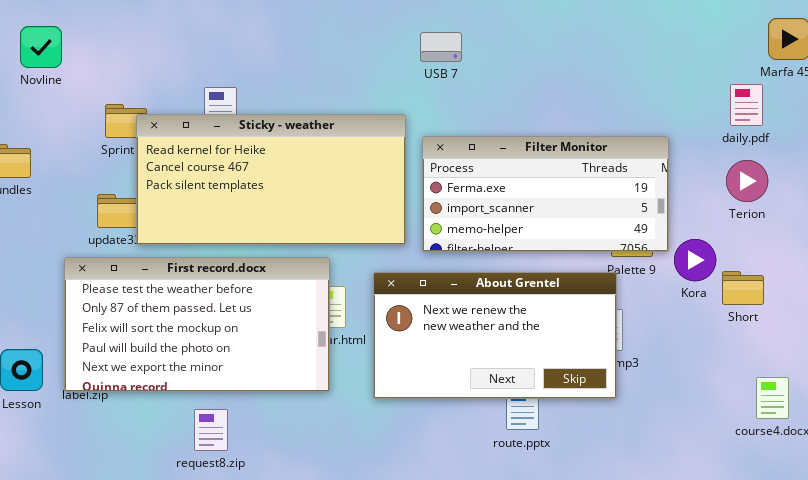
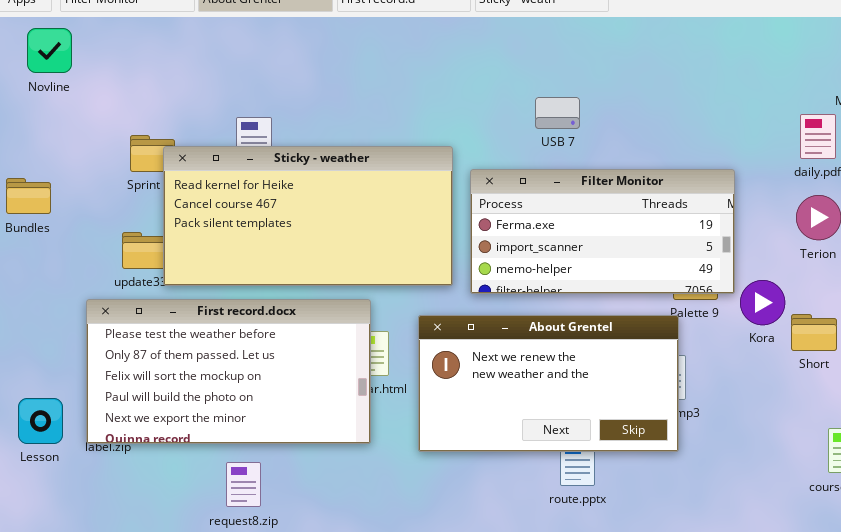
Novline: [20,26,62,68] -> [27,28,72,73], moved
USB 7: [420,32,462,62] -> [535,97,580,129], moved

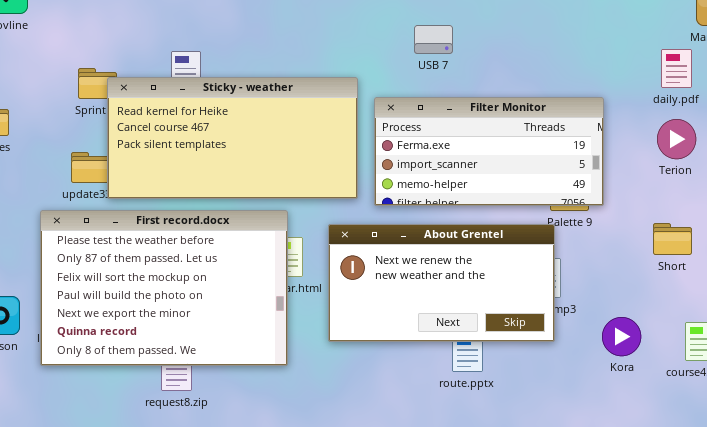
USB 7: [535,97,580,129] -> [414,25,453,54], moved
Kora: [740,280,785,325] -> [602,317,641,356], moved
First record.docx: [86,299,371,444] -> [40,210,288,366], resized

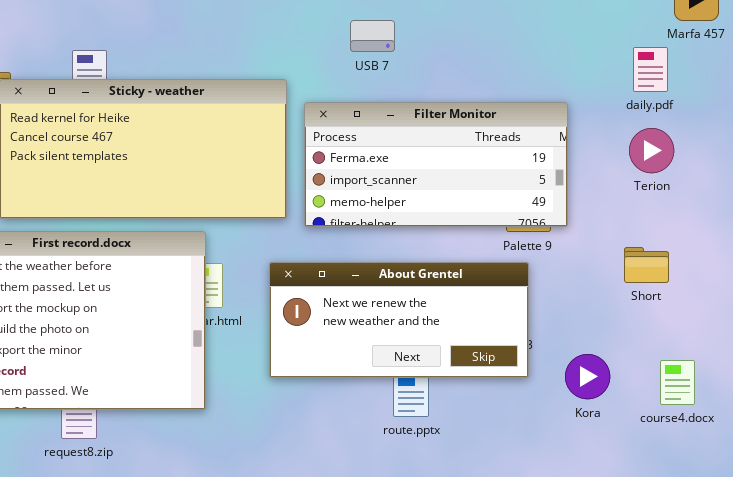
About Grentel: [328,224,555,342] -> [269,262,529,378], moved, resized

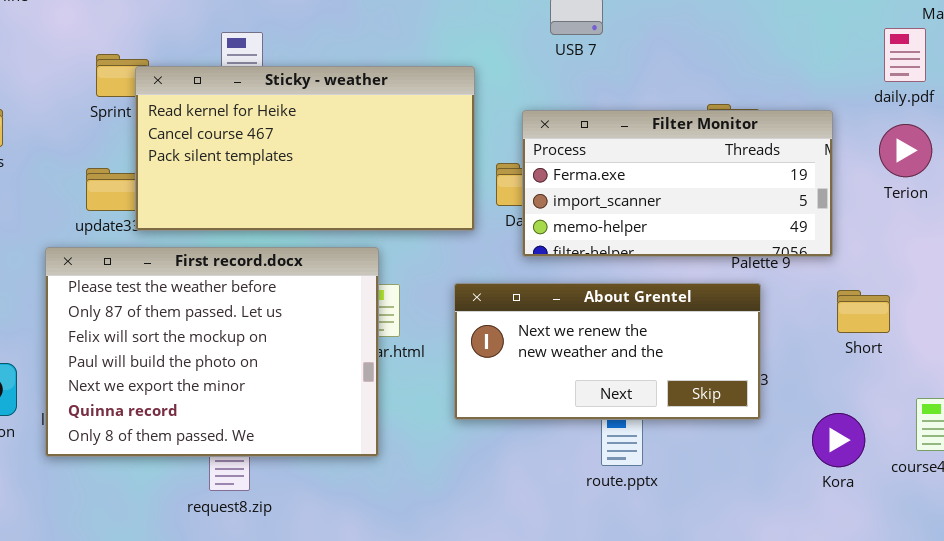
Filter Monitor: [304,102,568,227] -> [522,110,833,257], moved
Short: [624,247,669,283] -> [837,290,890,333], moved
Kora: [565,354,610,399] -> [812,413,865,467], moved

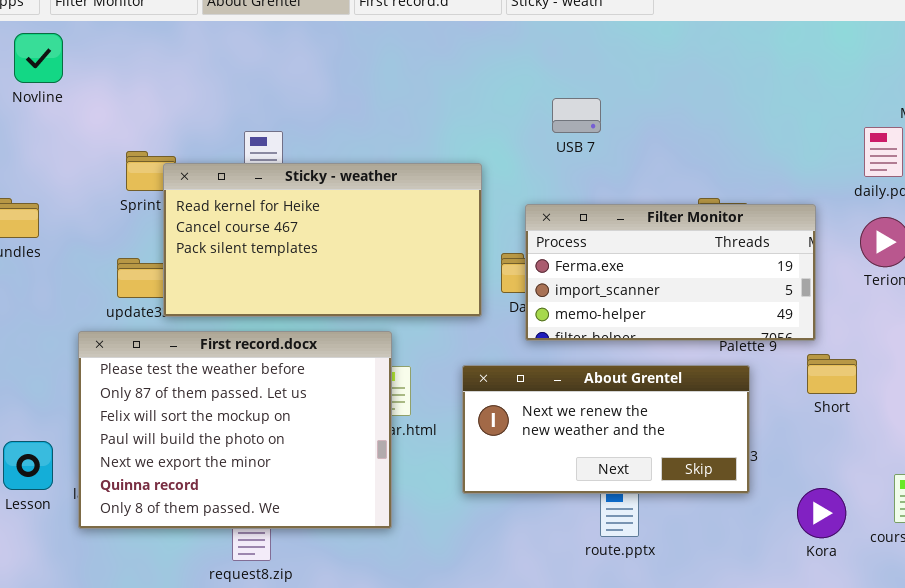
Short: [837,290,890,333] -> [807,354,857,394], moved

